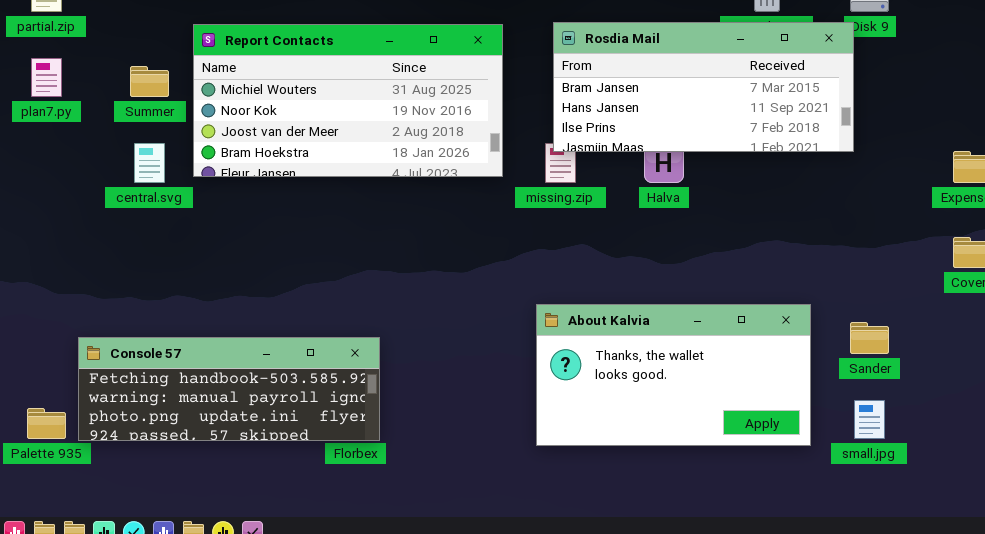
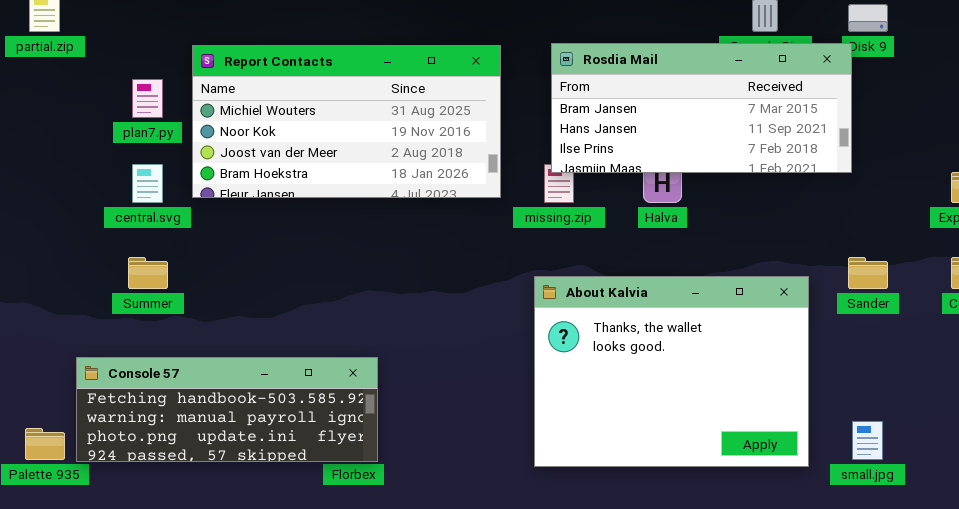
plan7.py: [31,58,62,97] -> [132,79,163,118], moved
Summer: [130,66,169,97] -> [128,257,168,289], moved
About Kalvia: [536,304,811,446] -> [534,276,809,467], resized
Sander: [850,322,889,354] -> [848,257,888,289], moved

